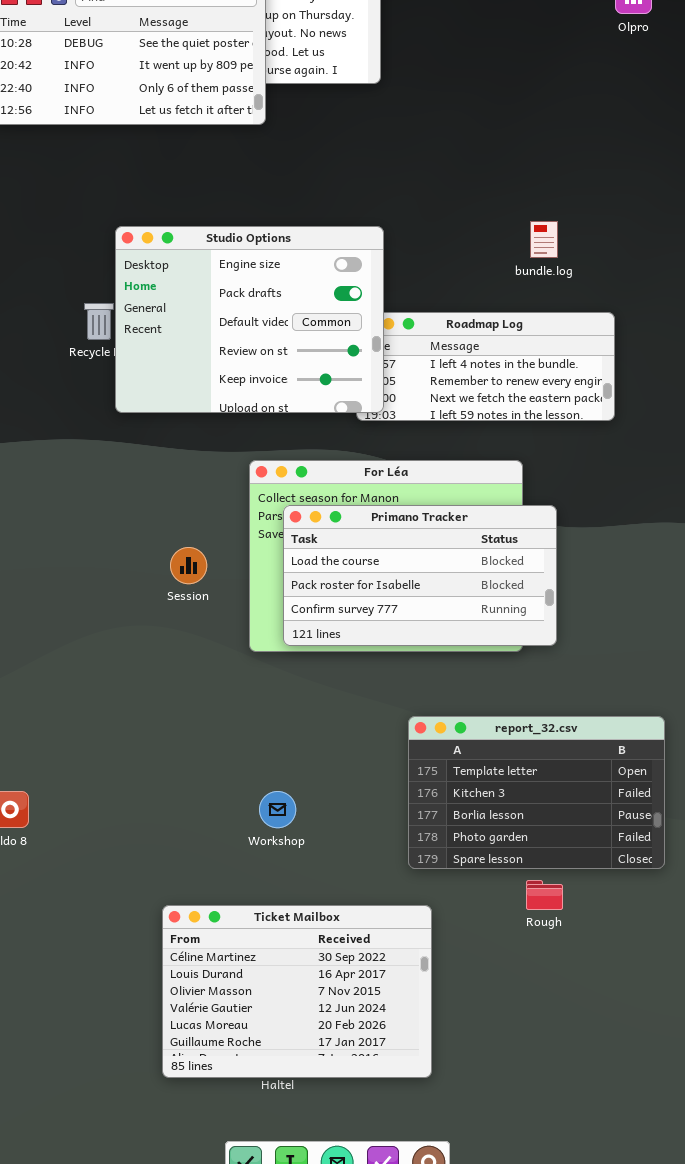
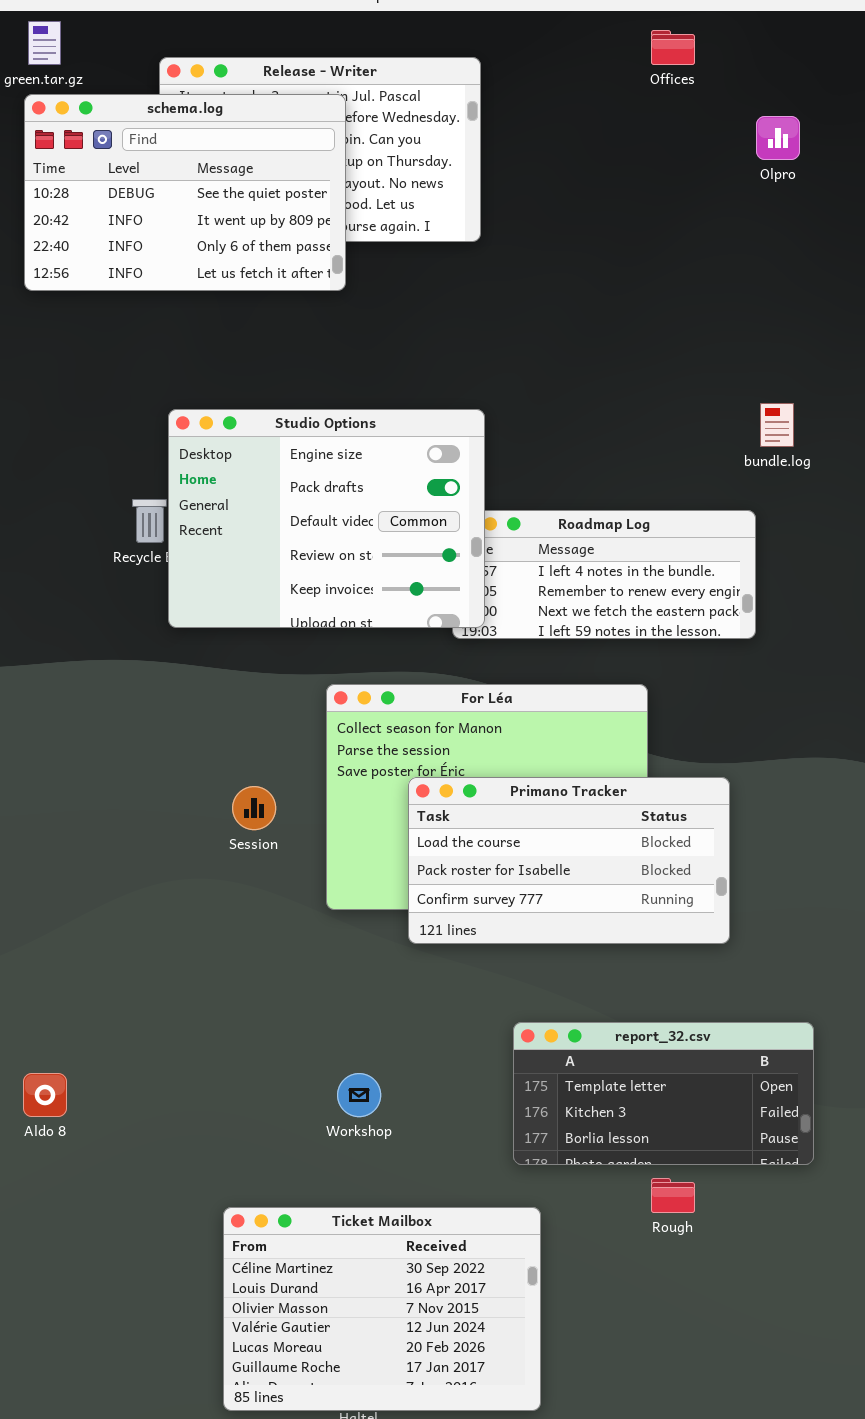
bundle.log: [530,221,558,258] -> [760,403,794,447], moved
Primano Tracker: [283,505,557,646] -> [408,777,730,944], moved
report_32.csv: [408,716,665,869] -> [513,1022,814,1165], resized

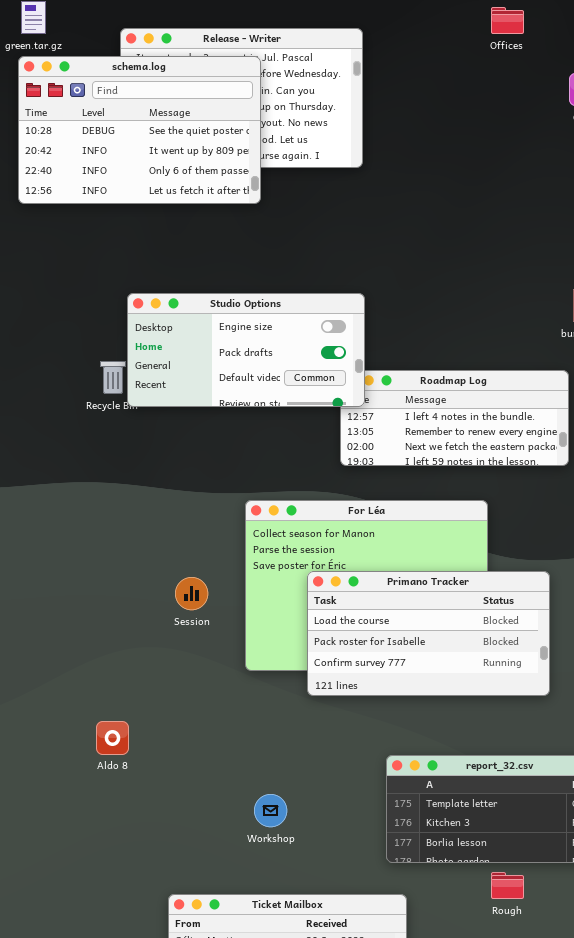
Studio Options: [168,409,485,628] -> [127,293,365,407], resized
Aldo 8: [23,1073,67,1117] -> [96,721,129,755], moved

